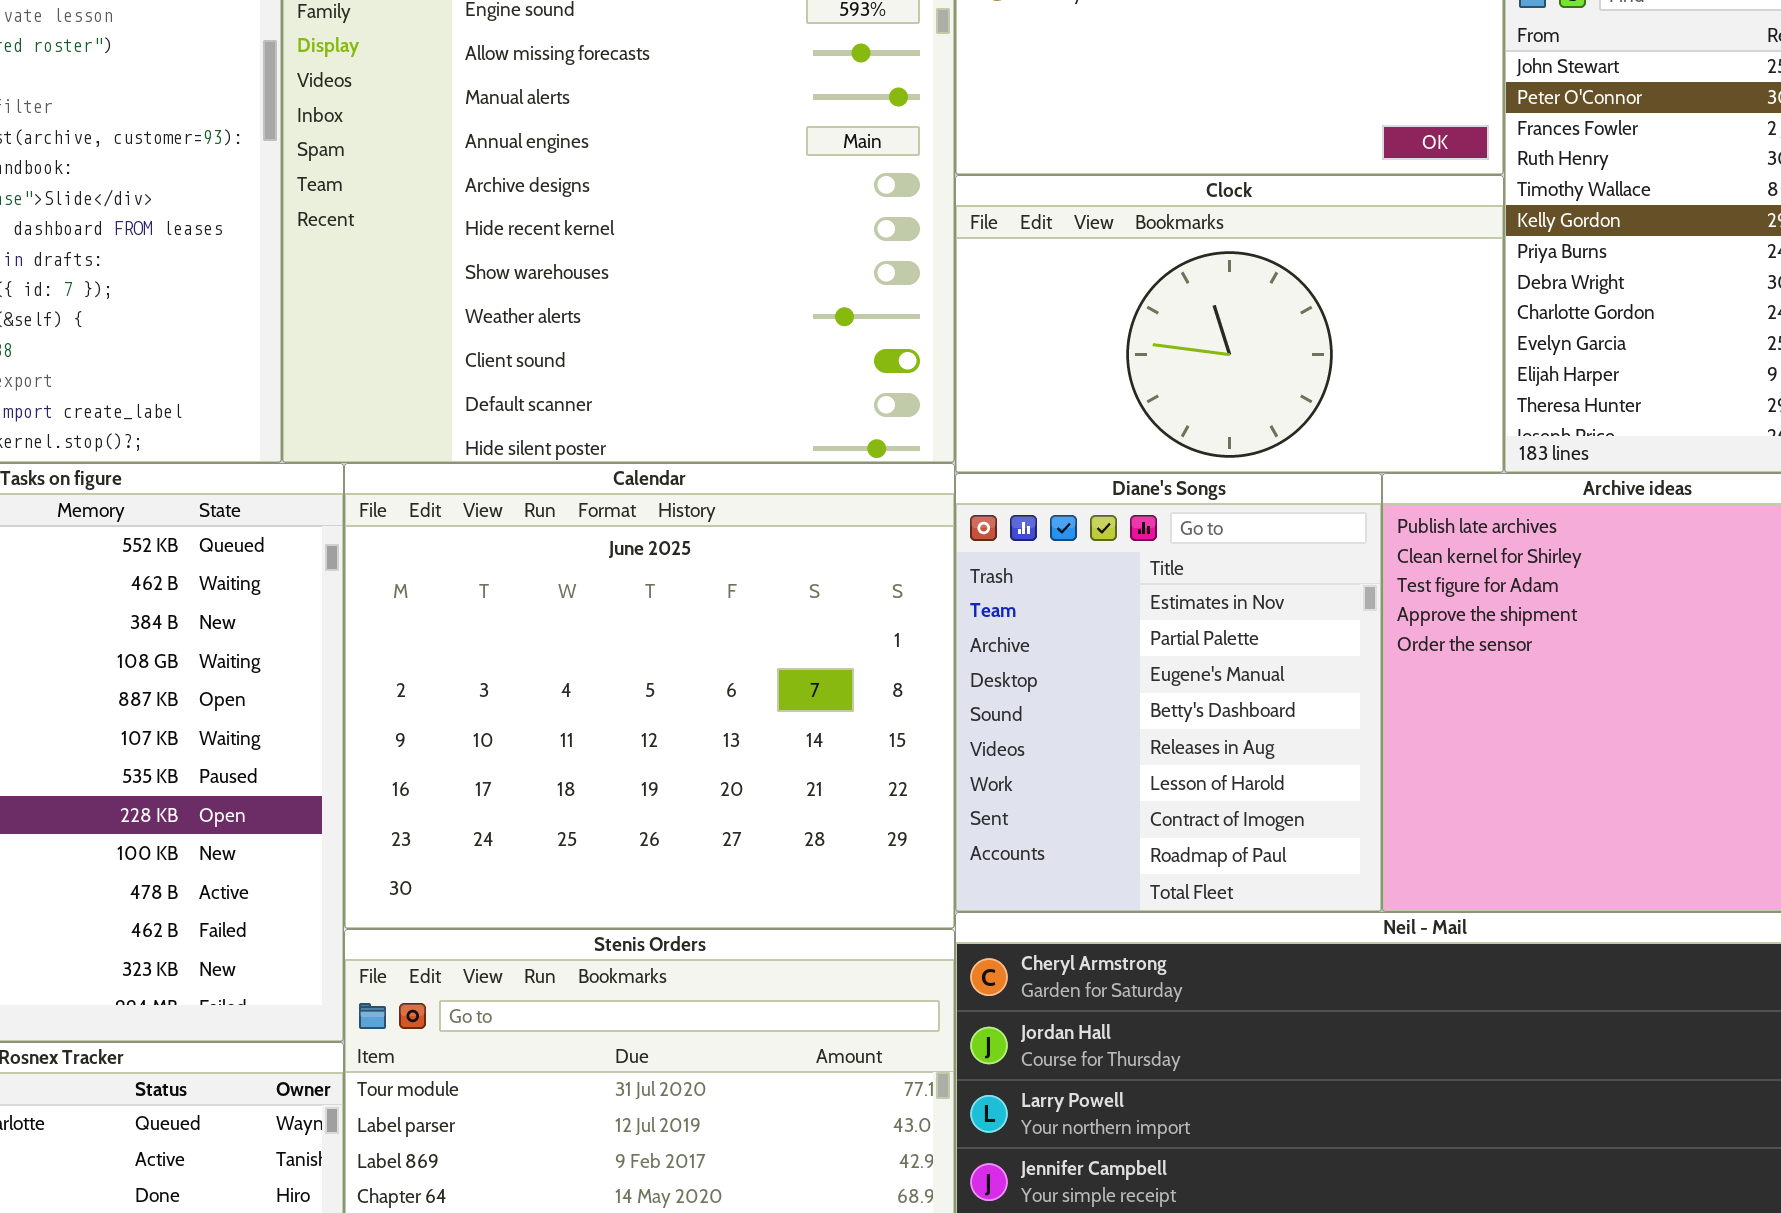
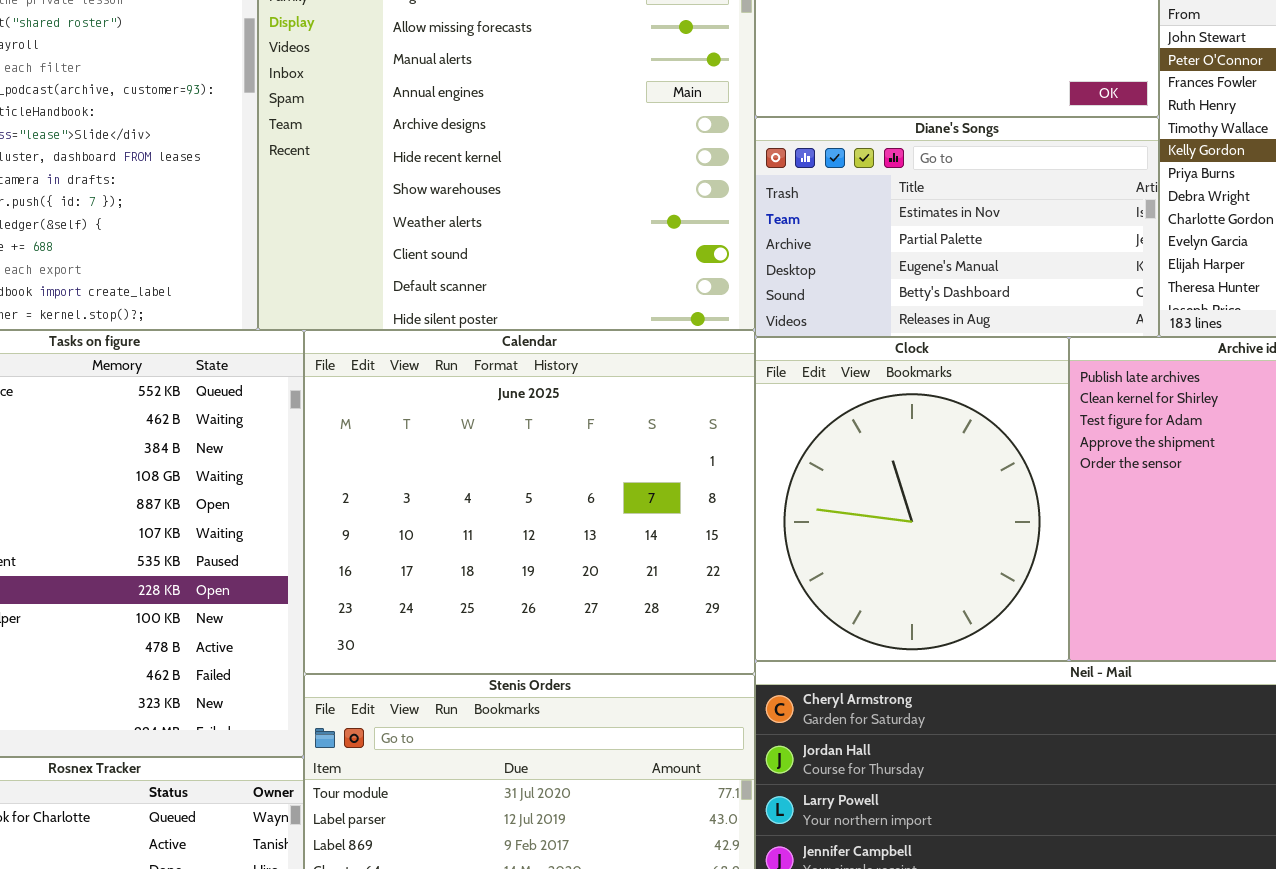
Clock: [955,175,1504,473] -> [755,337,1069,661], moved, resized
Diane's Songs: [955,473,1382,912] -> [755,117,1159,337], moved, resized

